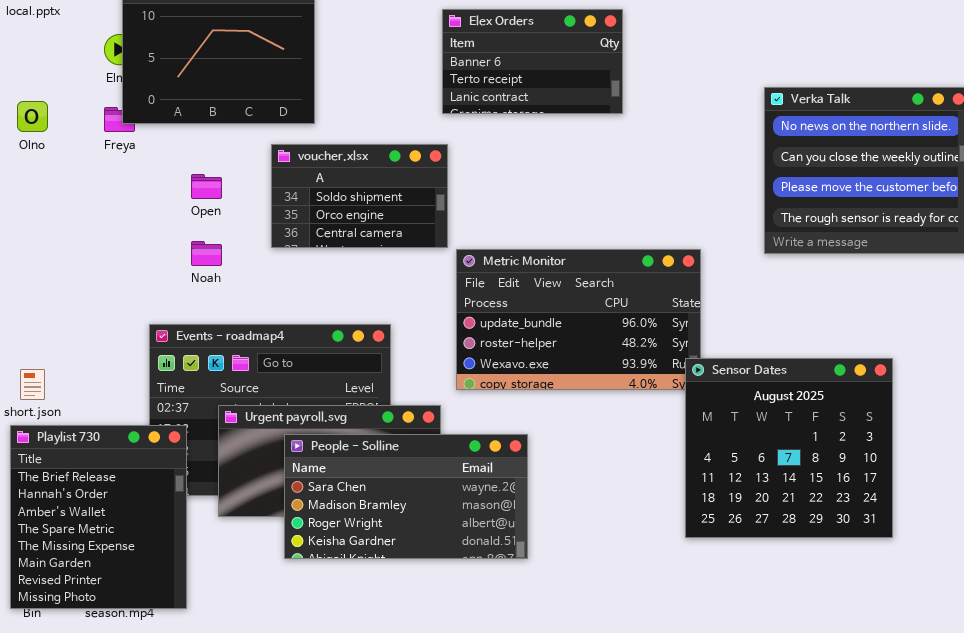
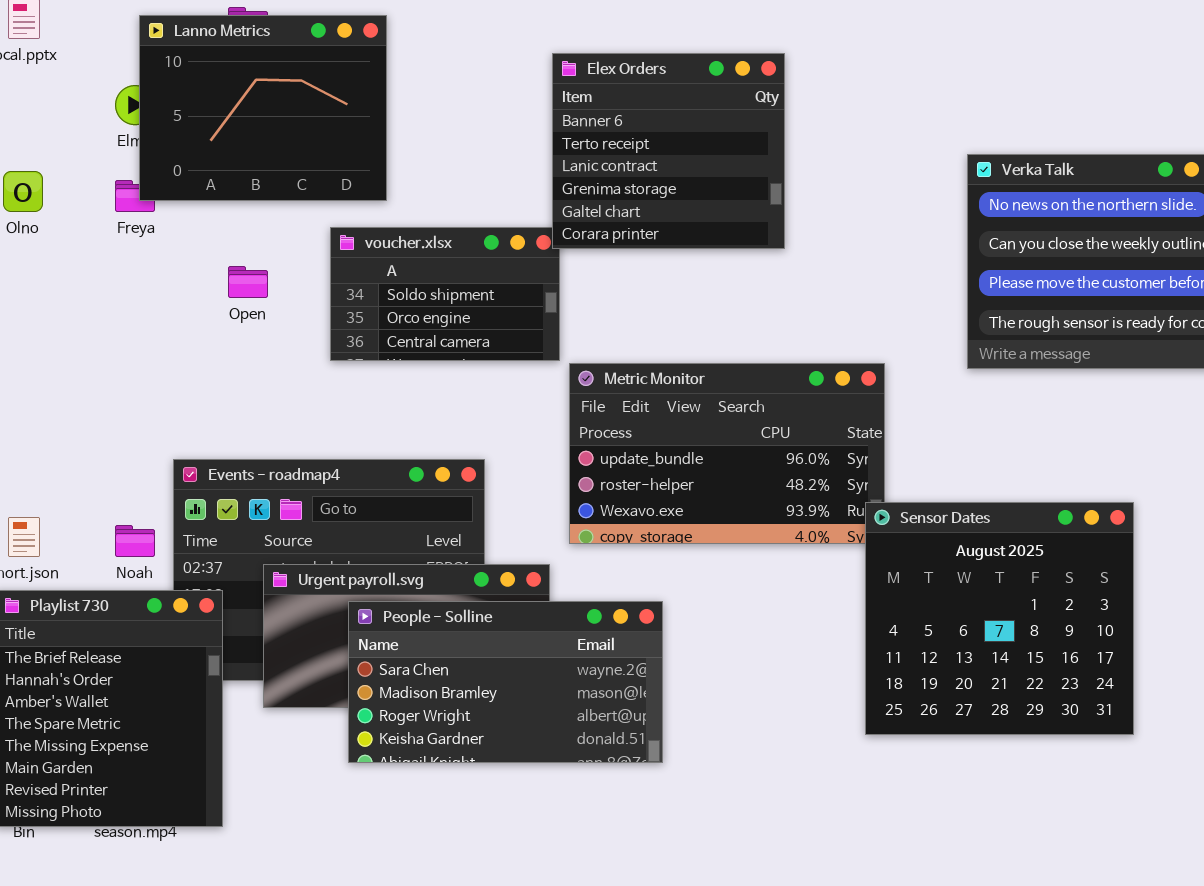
Elex Orders: [442,9,623,114] -> [552,53,785,249], resized
Noah: [191,241,222,266] -> [115,525,155,557], moved

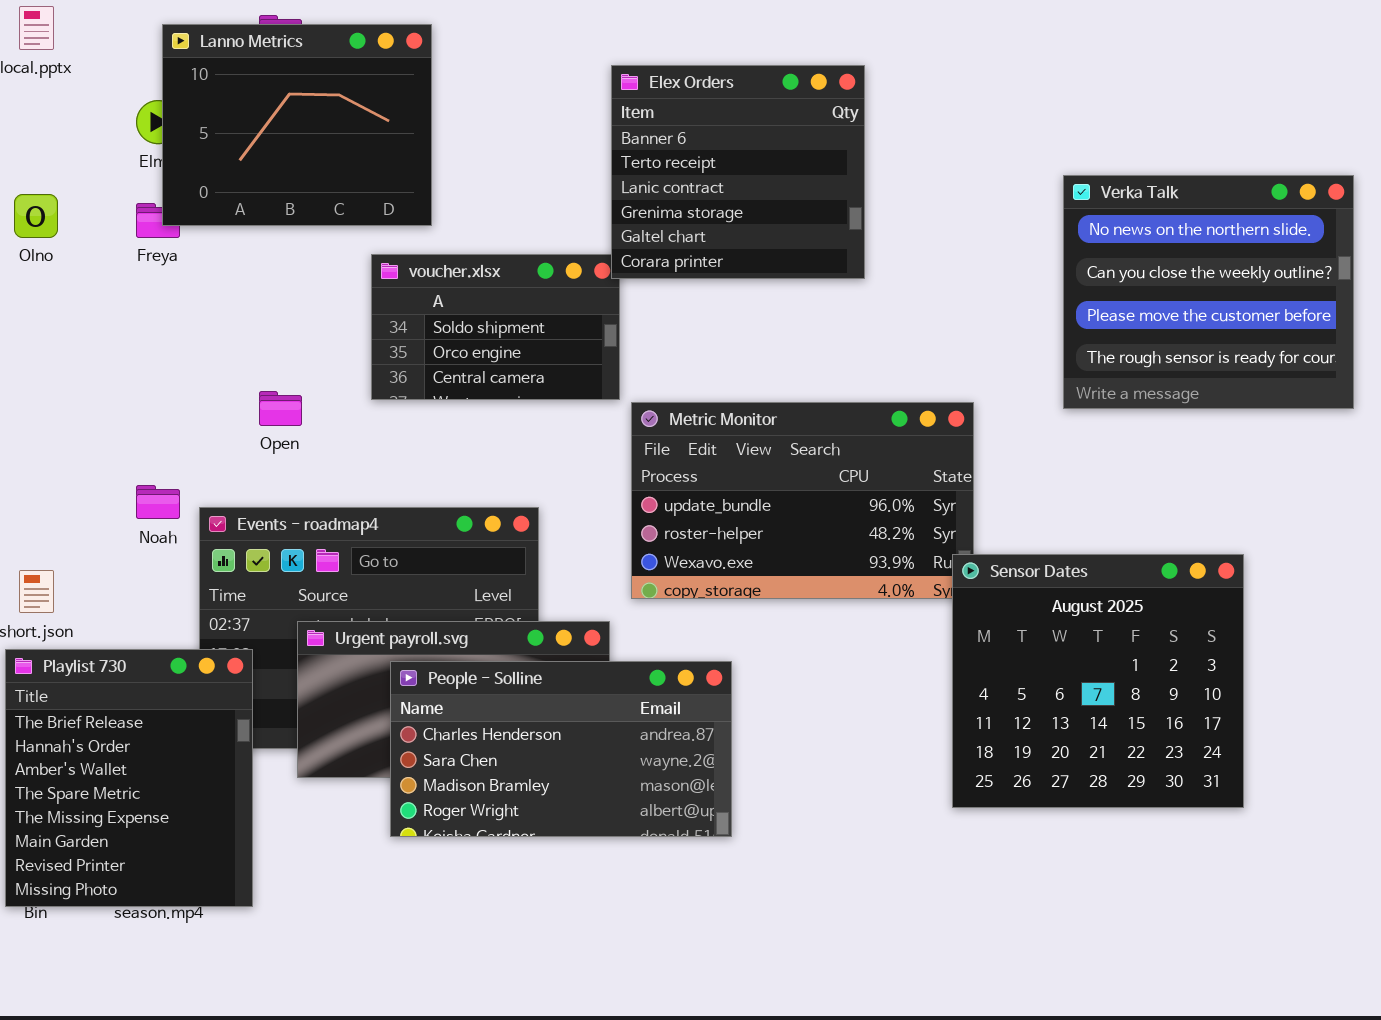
Open: [228,266,268,298] -> [259,391,302,426], moved
Noah: [115,525,155,557] -> [136,485,180,519], moved
People - Solline: [348,601,663,763] -> [390,661,732,837], scrolled up 1 row

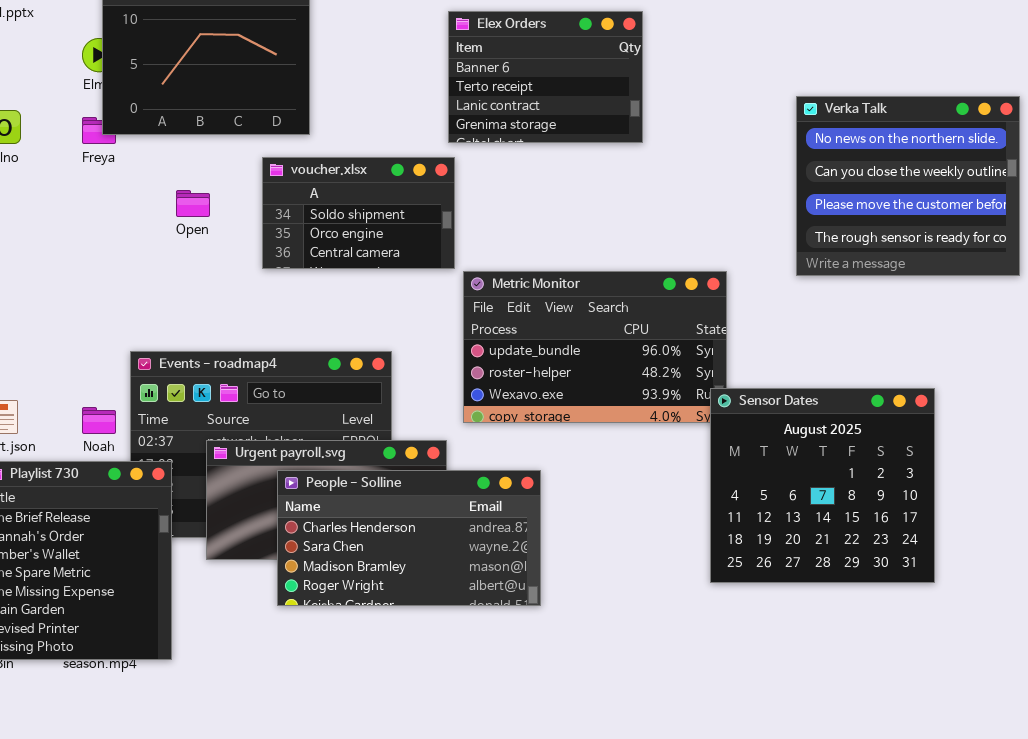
Elex Orders: [611,65,865,279] -> [448,11,643,143], resized
Open: [259,391,302,426] -> [176,190,210,217], moved
Noah: [136,485,180,519] -> [82,407,116,434], moved

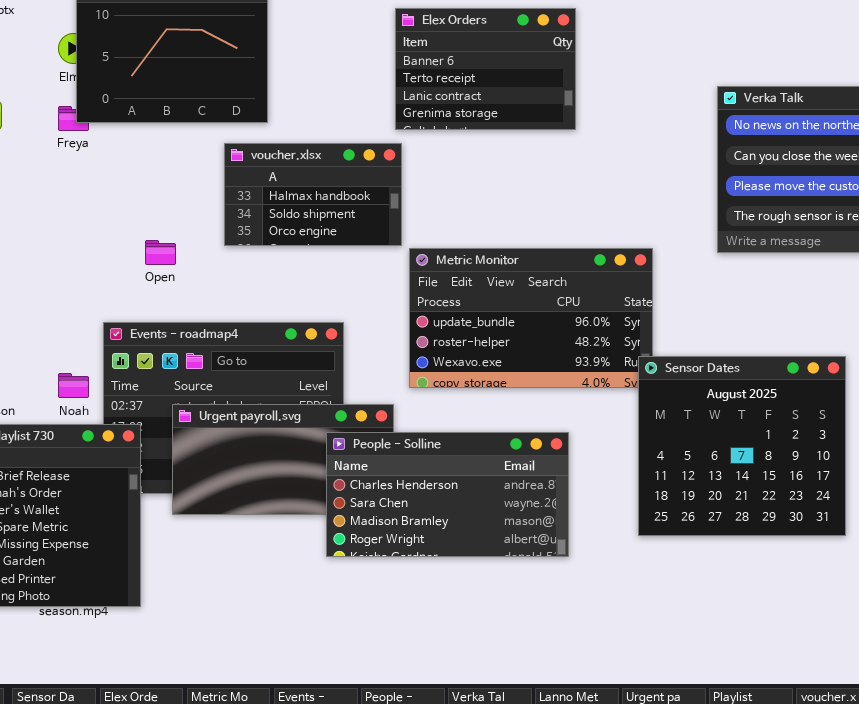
voucher.xlsx: [262,157,455,269] -> [224,143,402,246], scrolled up 1 row
Open: [176,190,210,217] -> [145,240,176,265], moved
People - Solline: [277,470,541,606] -> [326,432,569,557], moved

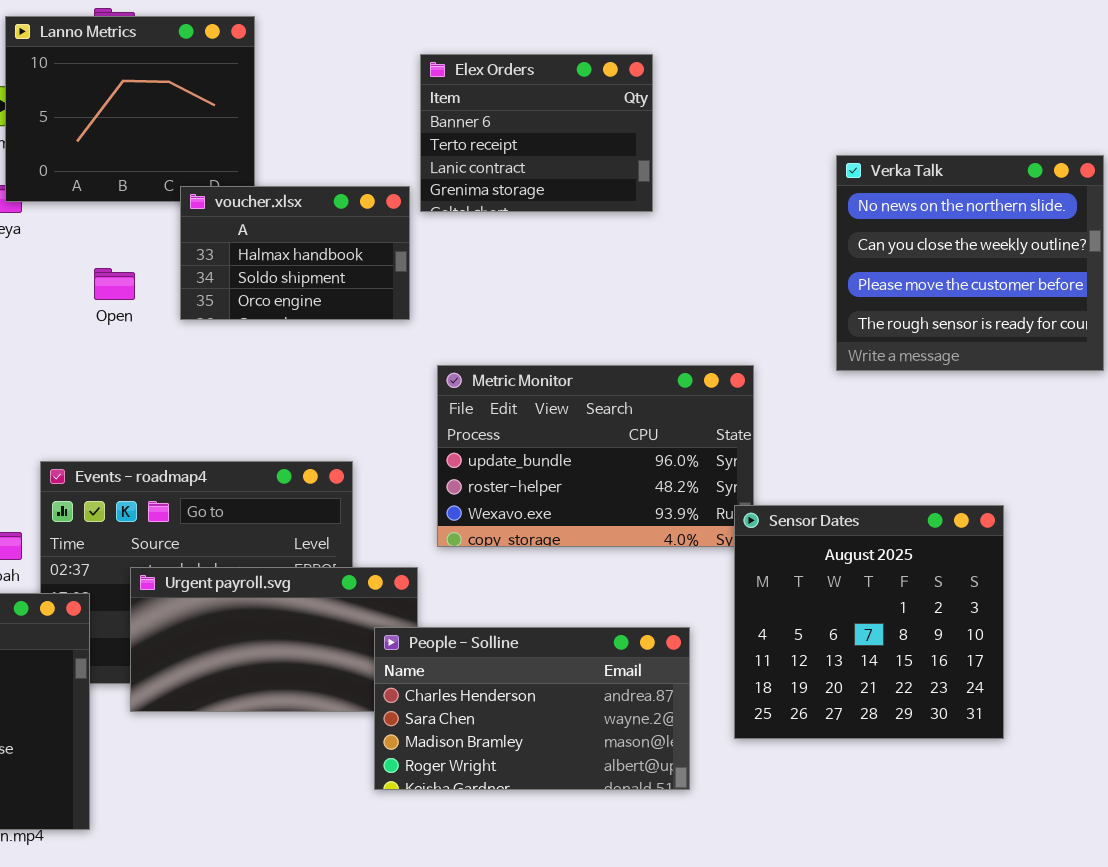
voucher.xlsx: [224,143,402,246] -> [180,186,410,320], moved
Open: [145,240,176,265] -> [94,268,135,300], moved
People - Solline: [326,432,569,557] -> [374,627,690,790], moved

